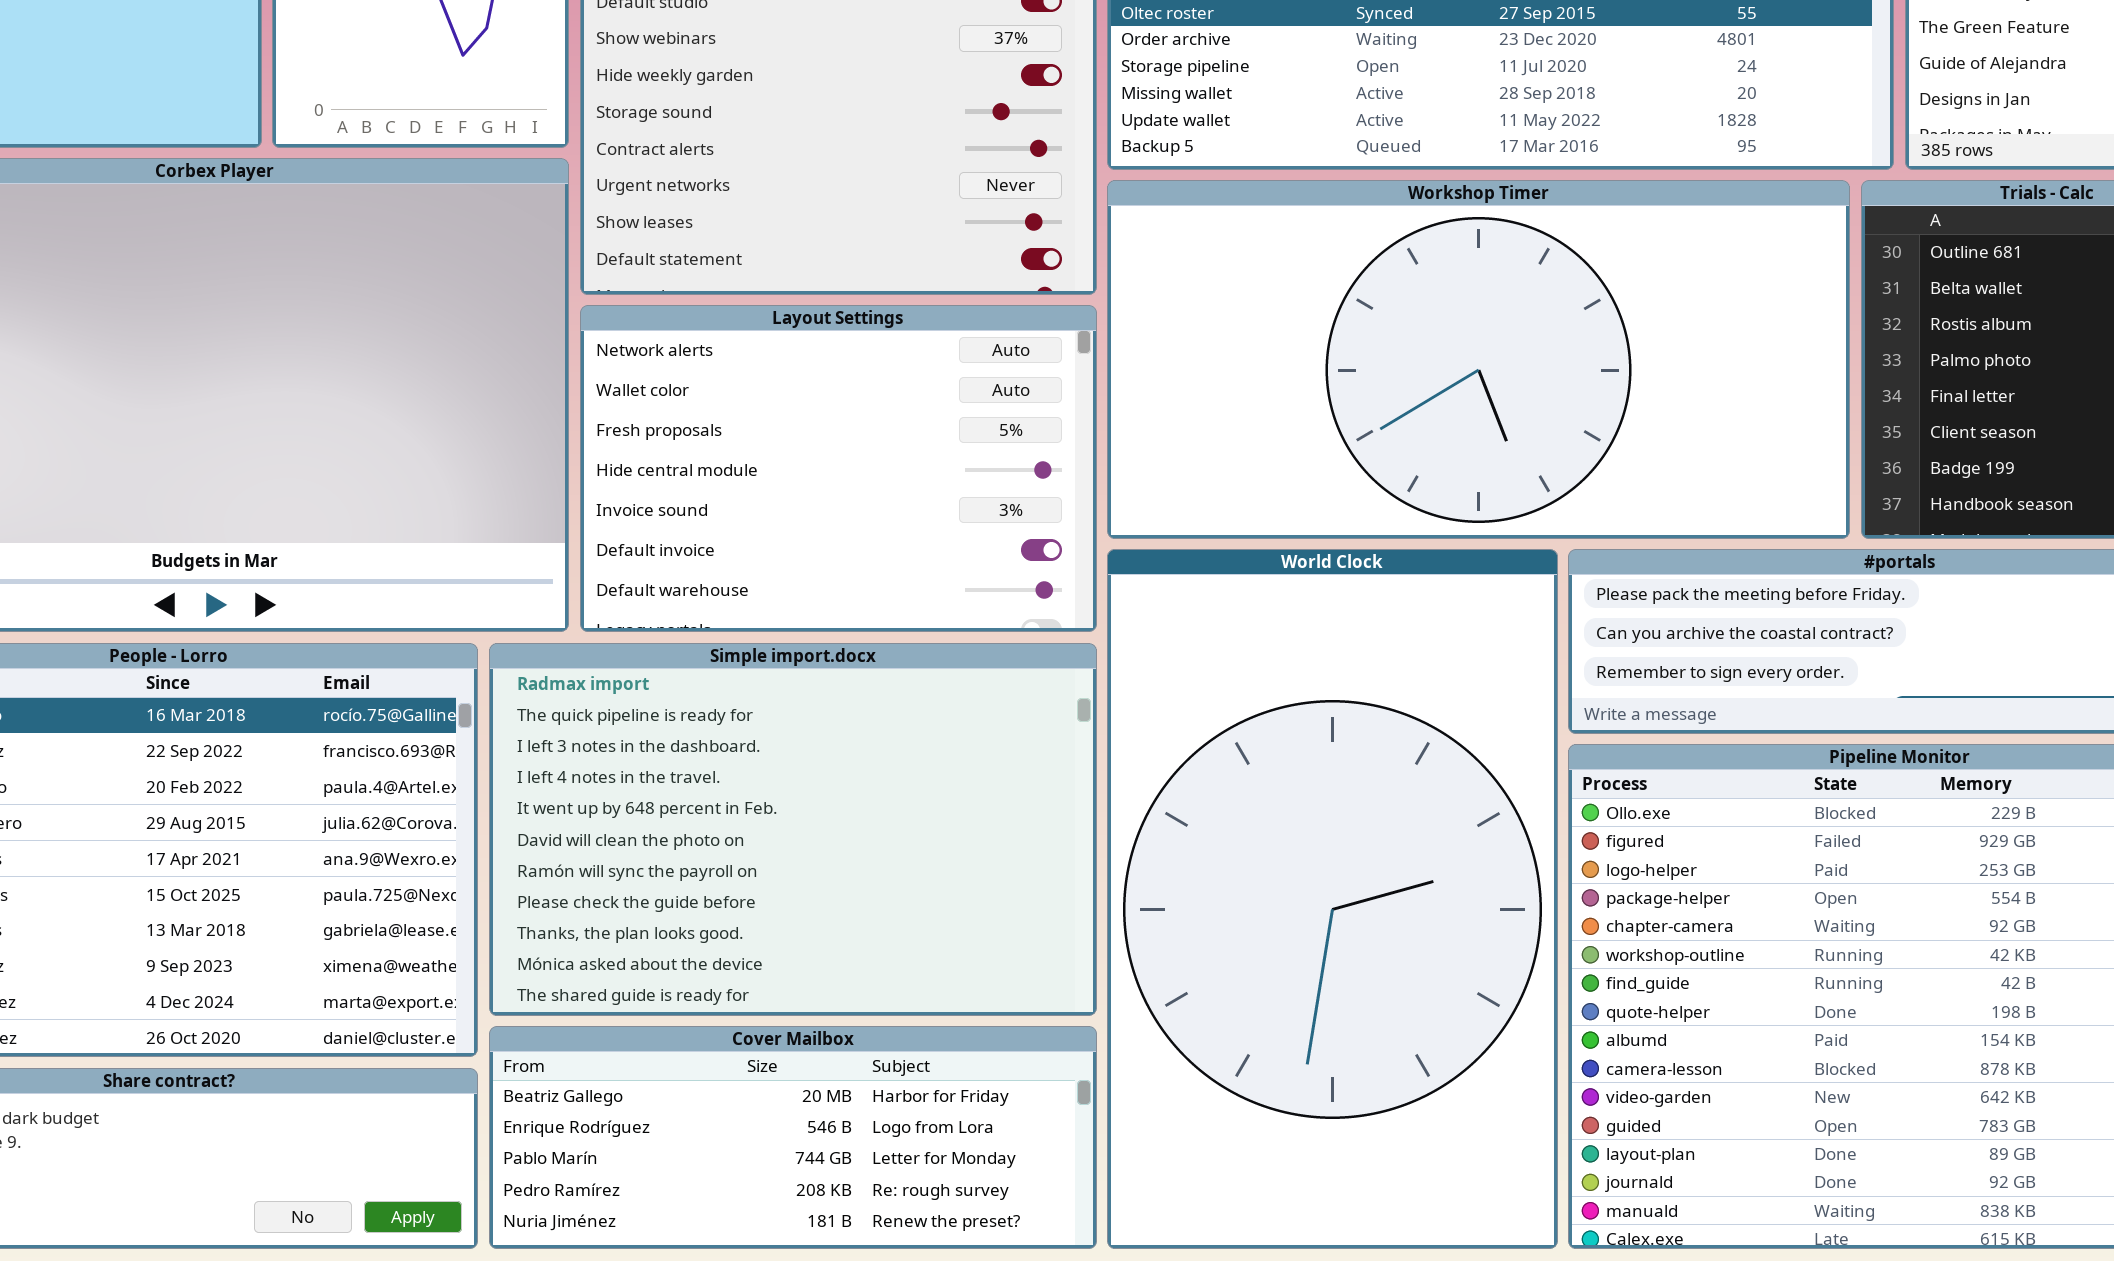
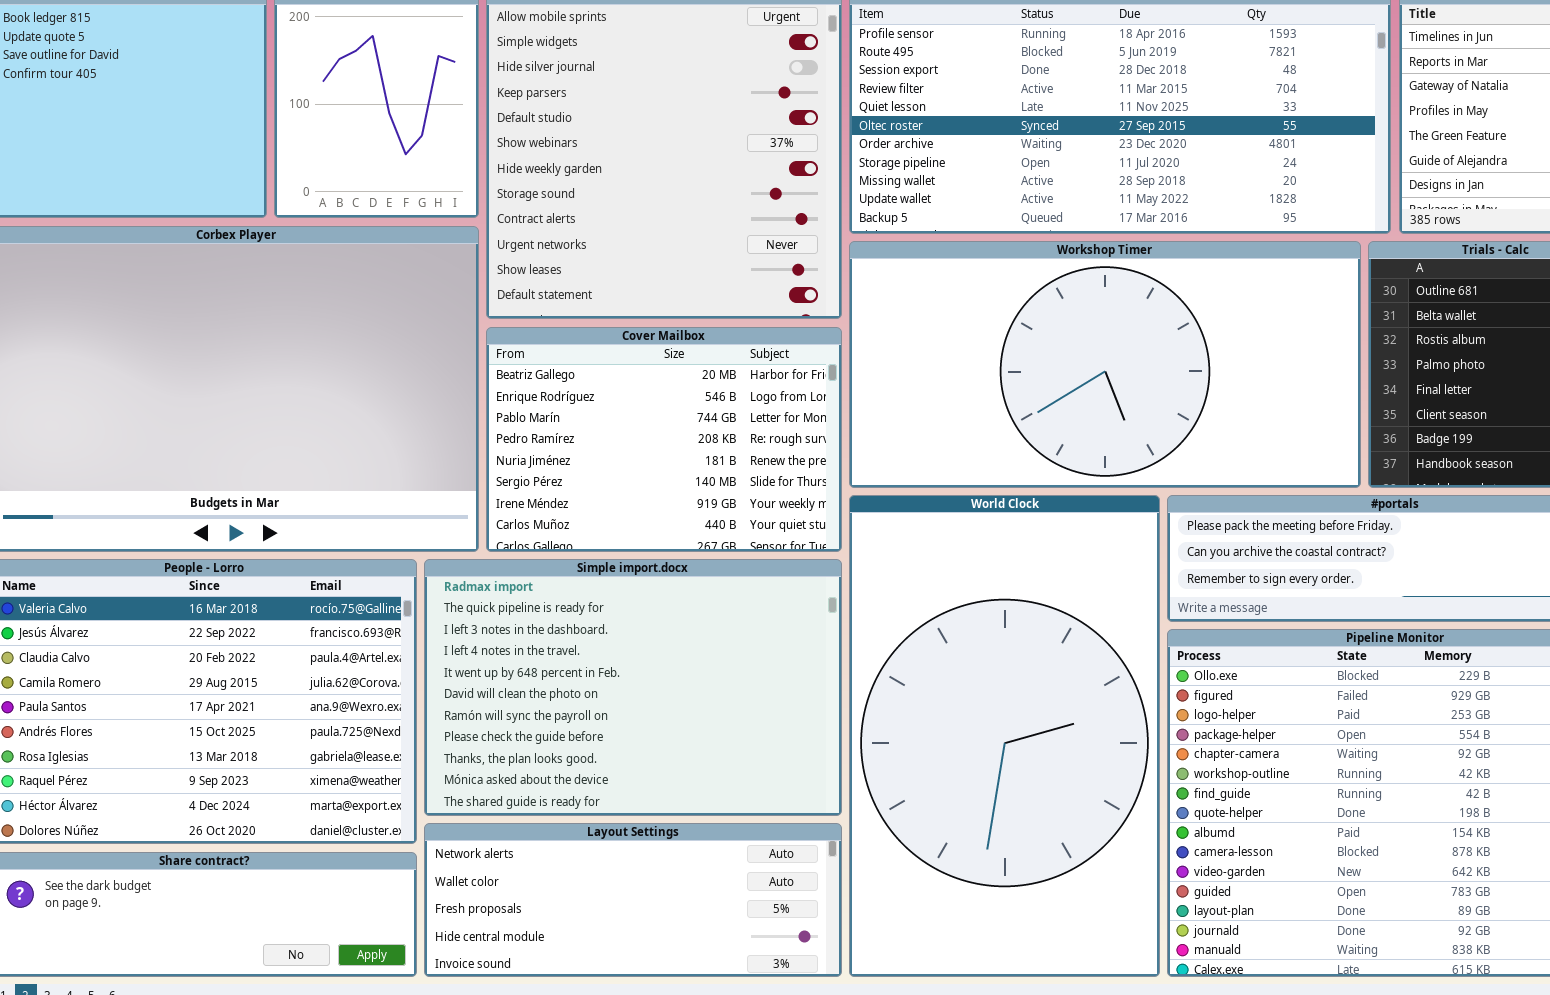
Layout Settings: [580,305,1097,632] -> [424,823,842,977], moved, resized
Cover Mailbox: [489,1026,1097,1249] -> [486,327,842,552], moved, resized

